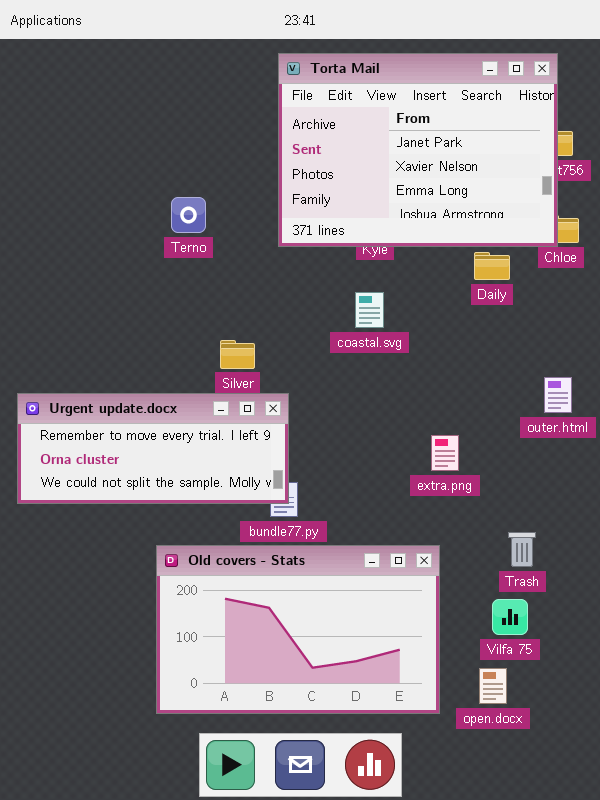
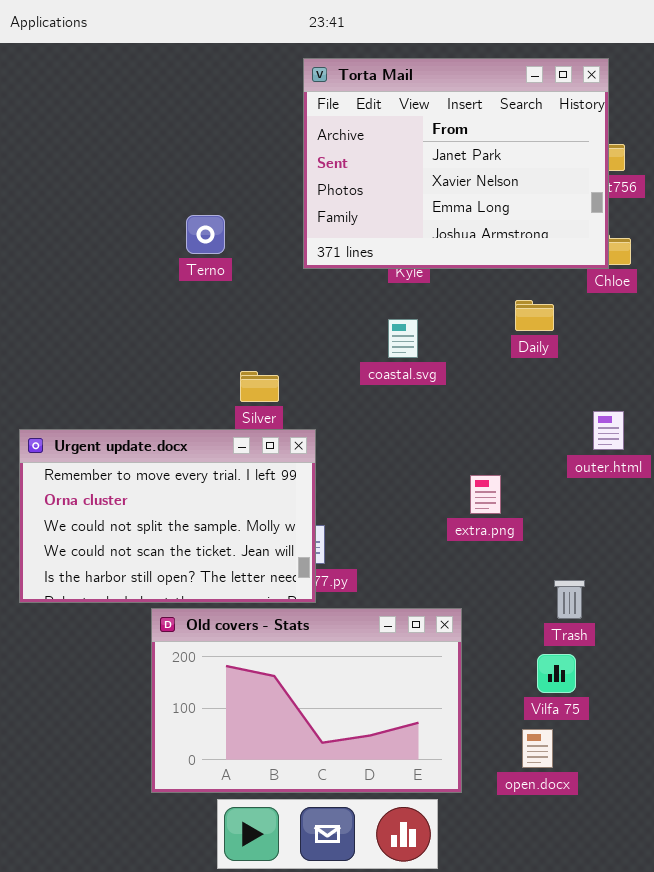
Daily: [474,252,510,280] -> [515,300,554,331], moved
Urgent update.docx: [17,393,289,504] -> [19,429,316,603], resized
Old covers - Stats: [156,545,440,714] -> [151,608,462,793], moved

